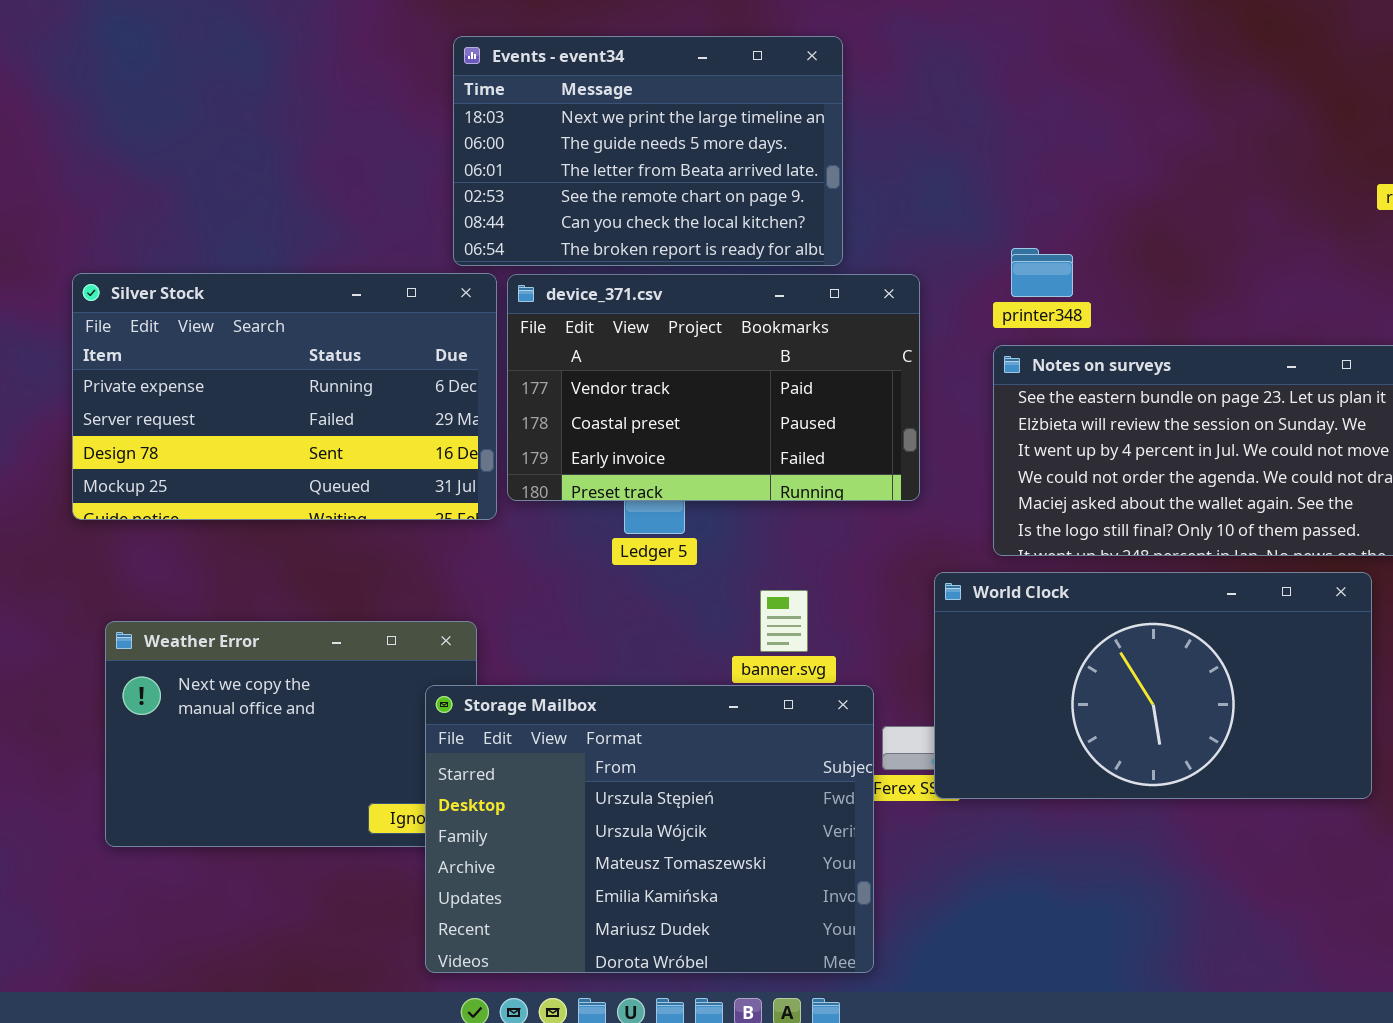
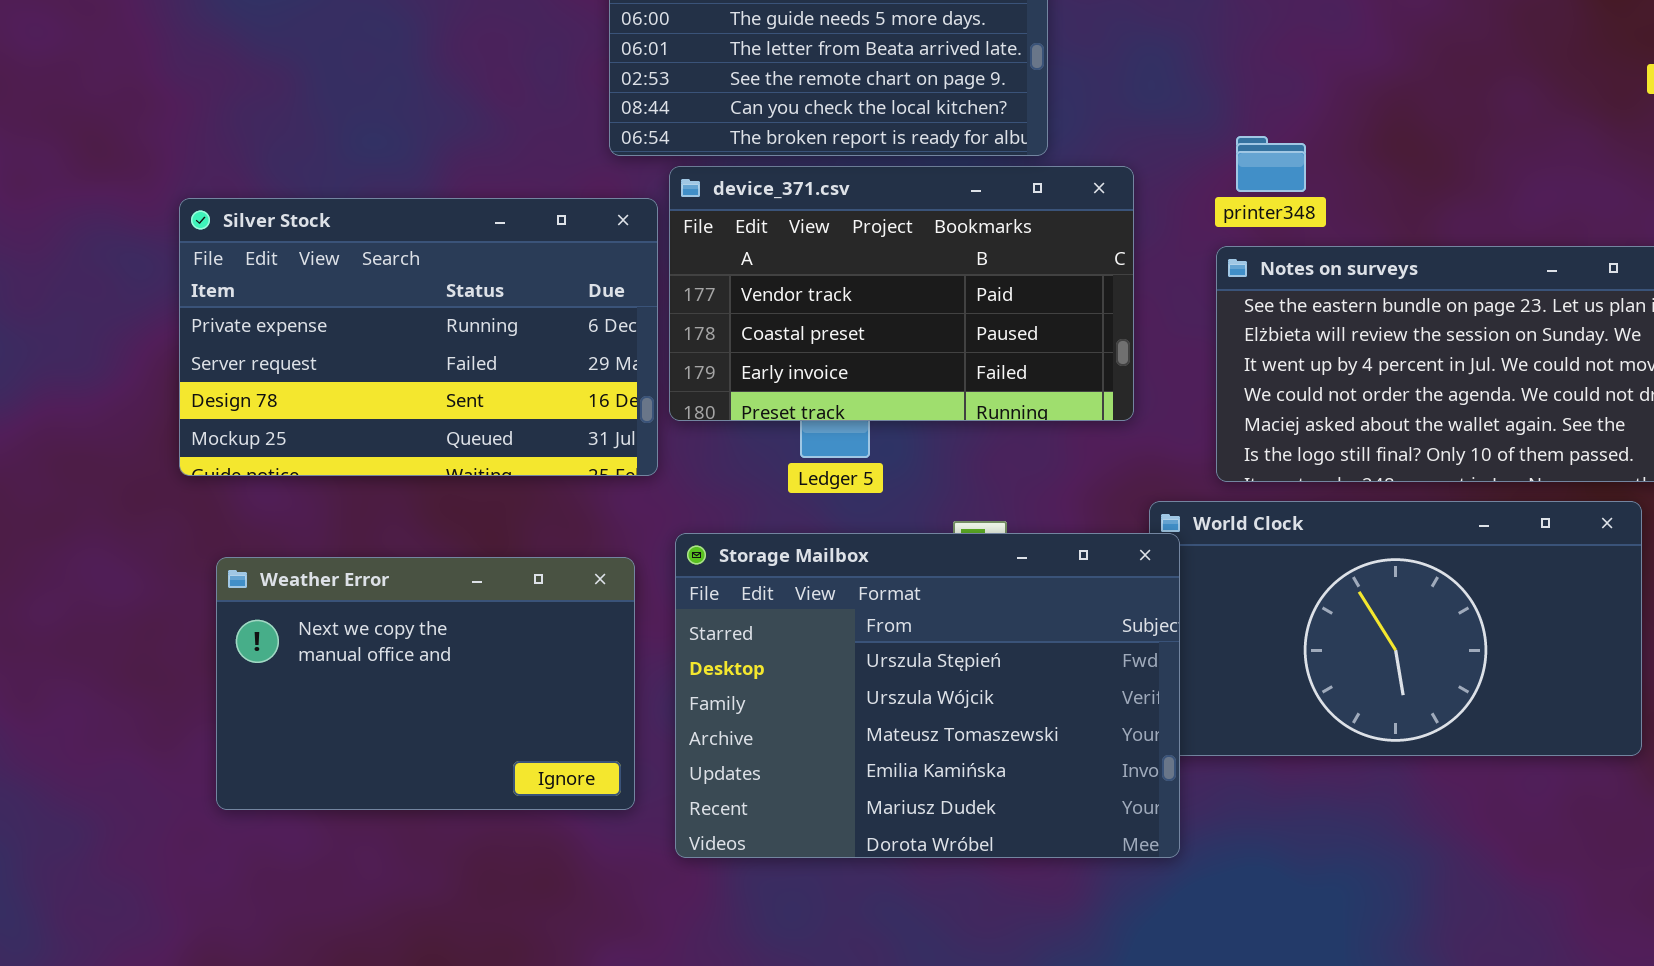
Silver Stock: [72,273,497,520] -> [179,198,658,476], moved
Storage Mailbox: [425,685,874,973] -> [675,533,1180,858], moved

